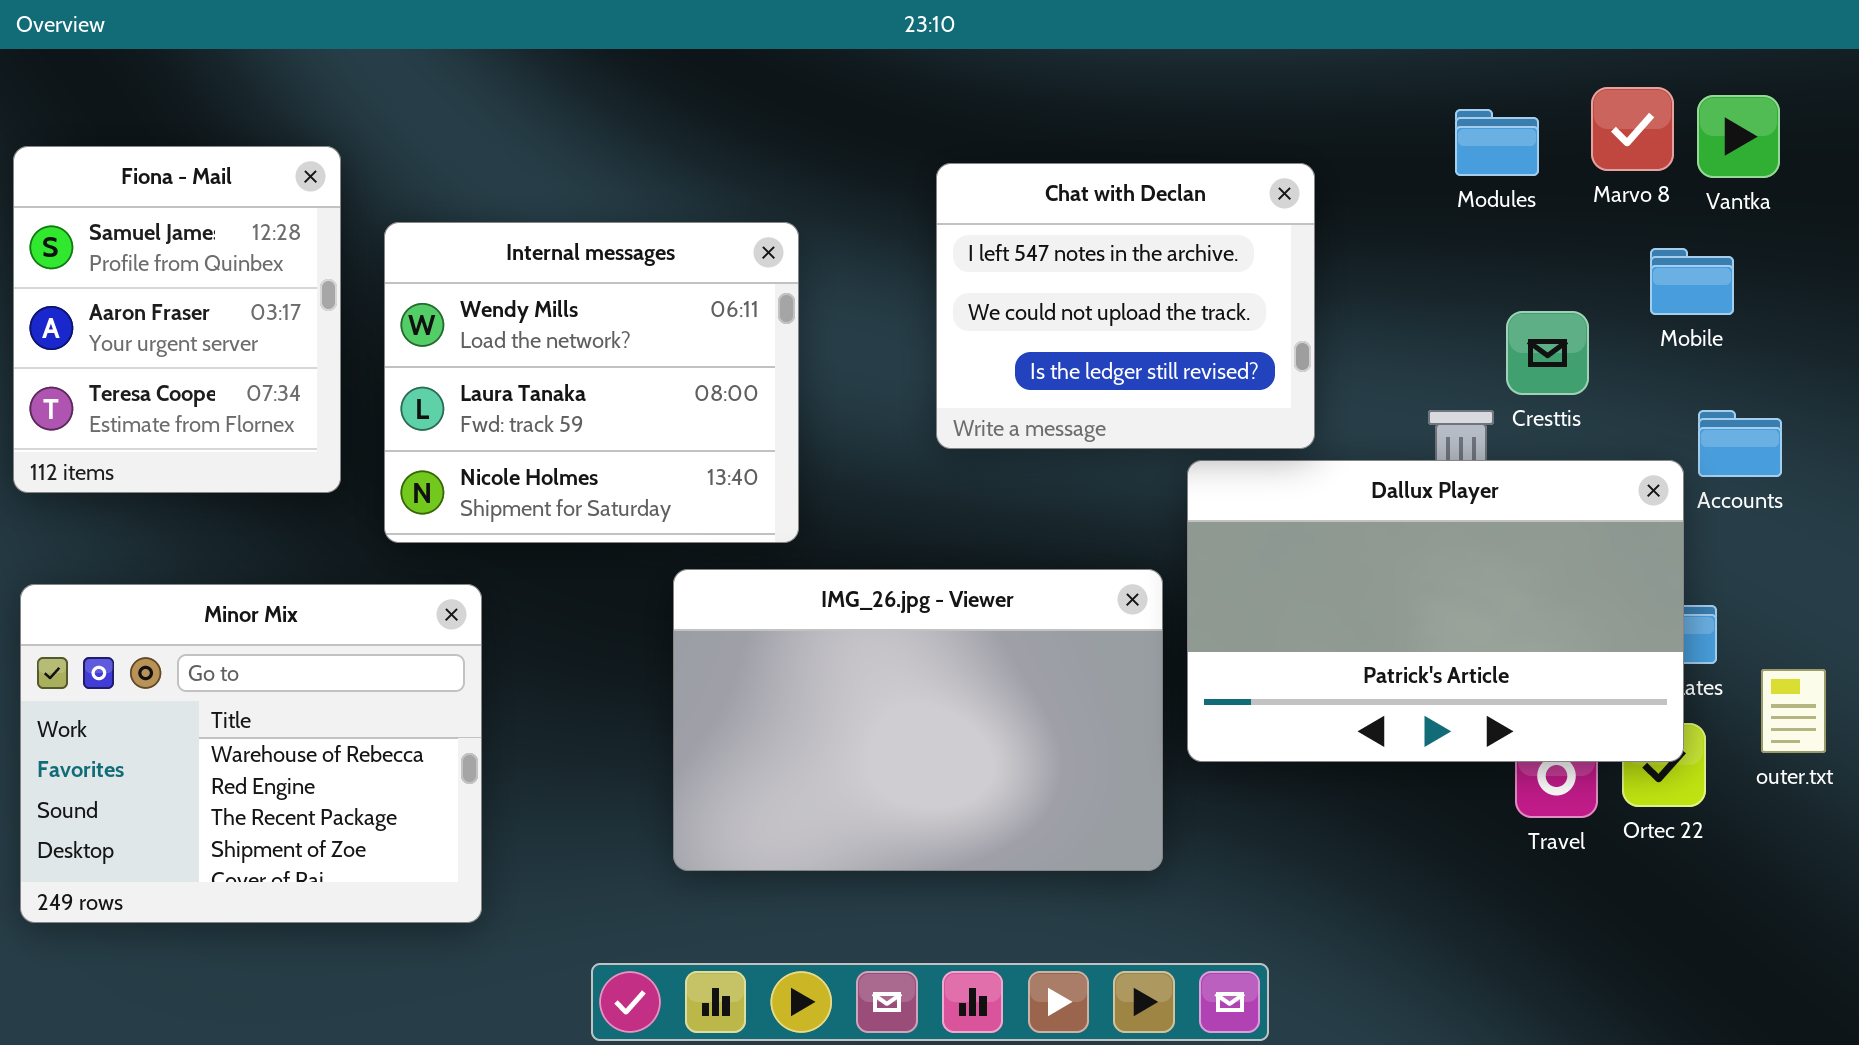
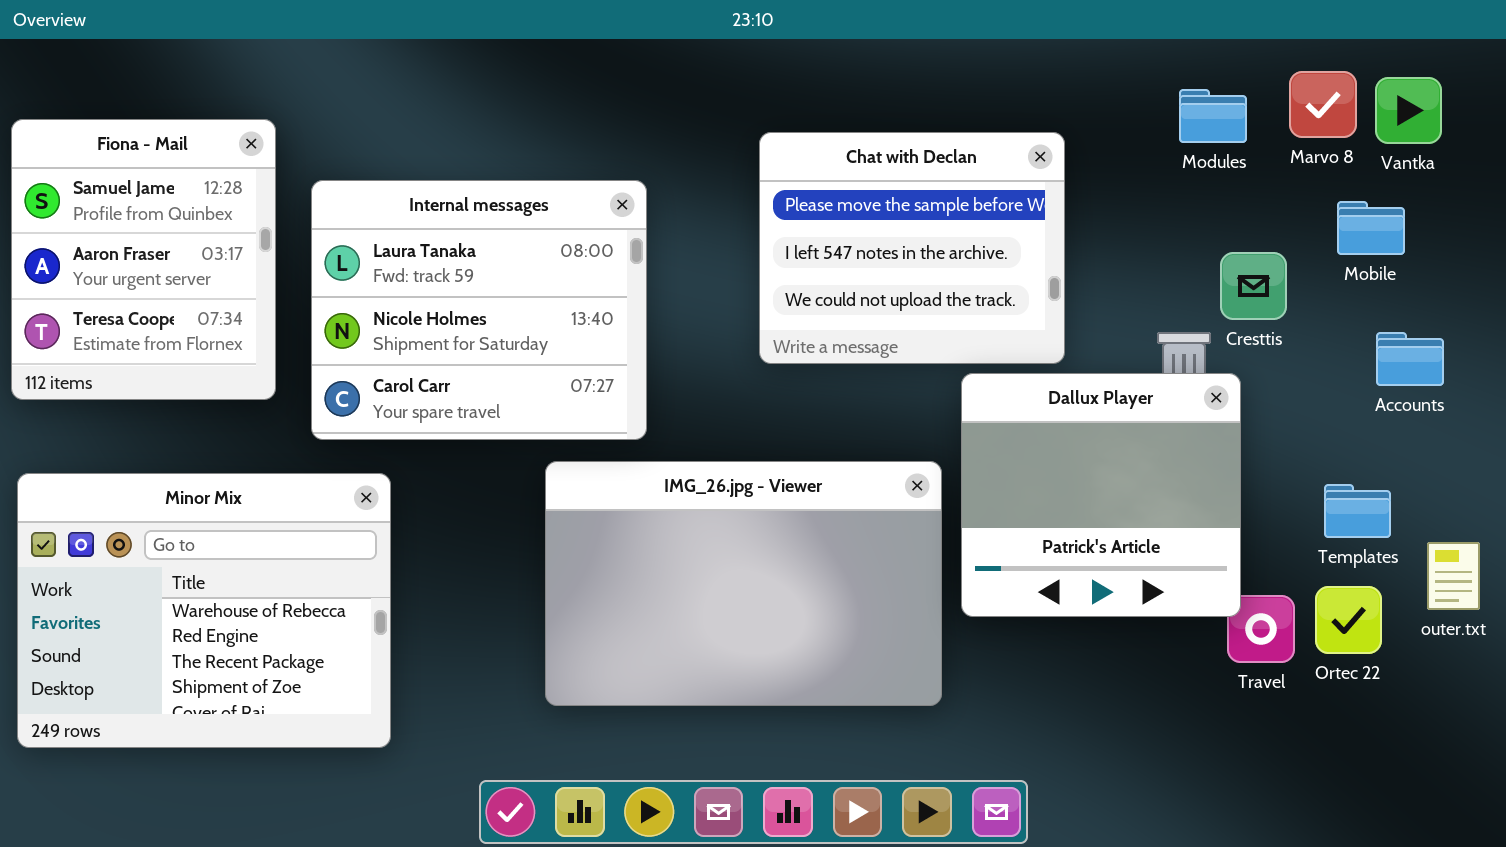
Chat with Declan: [936,163,1315,449] -> [759,132,1065,364], scrolled up 1 row
Internal messages: [384,222,799,543] -> [311,180,647,440], scrolled down 1 row
Dallux Player: [1187,460,1684,762] -> [961,373,1241,617], resized

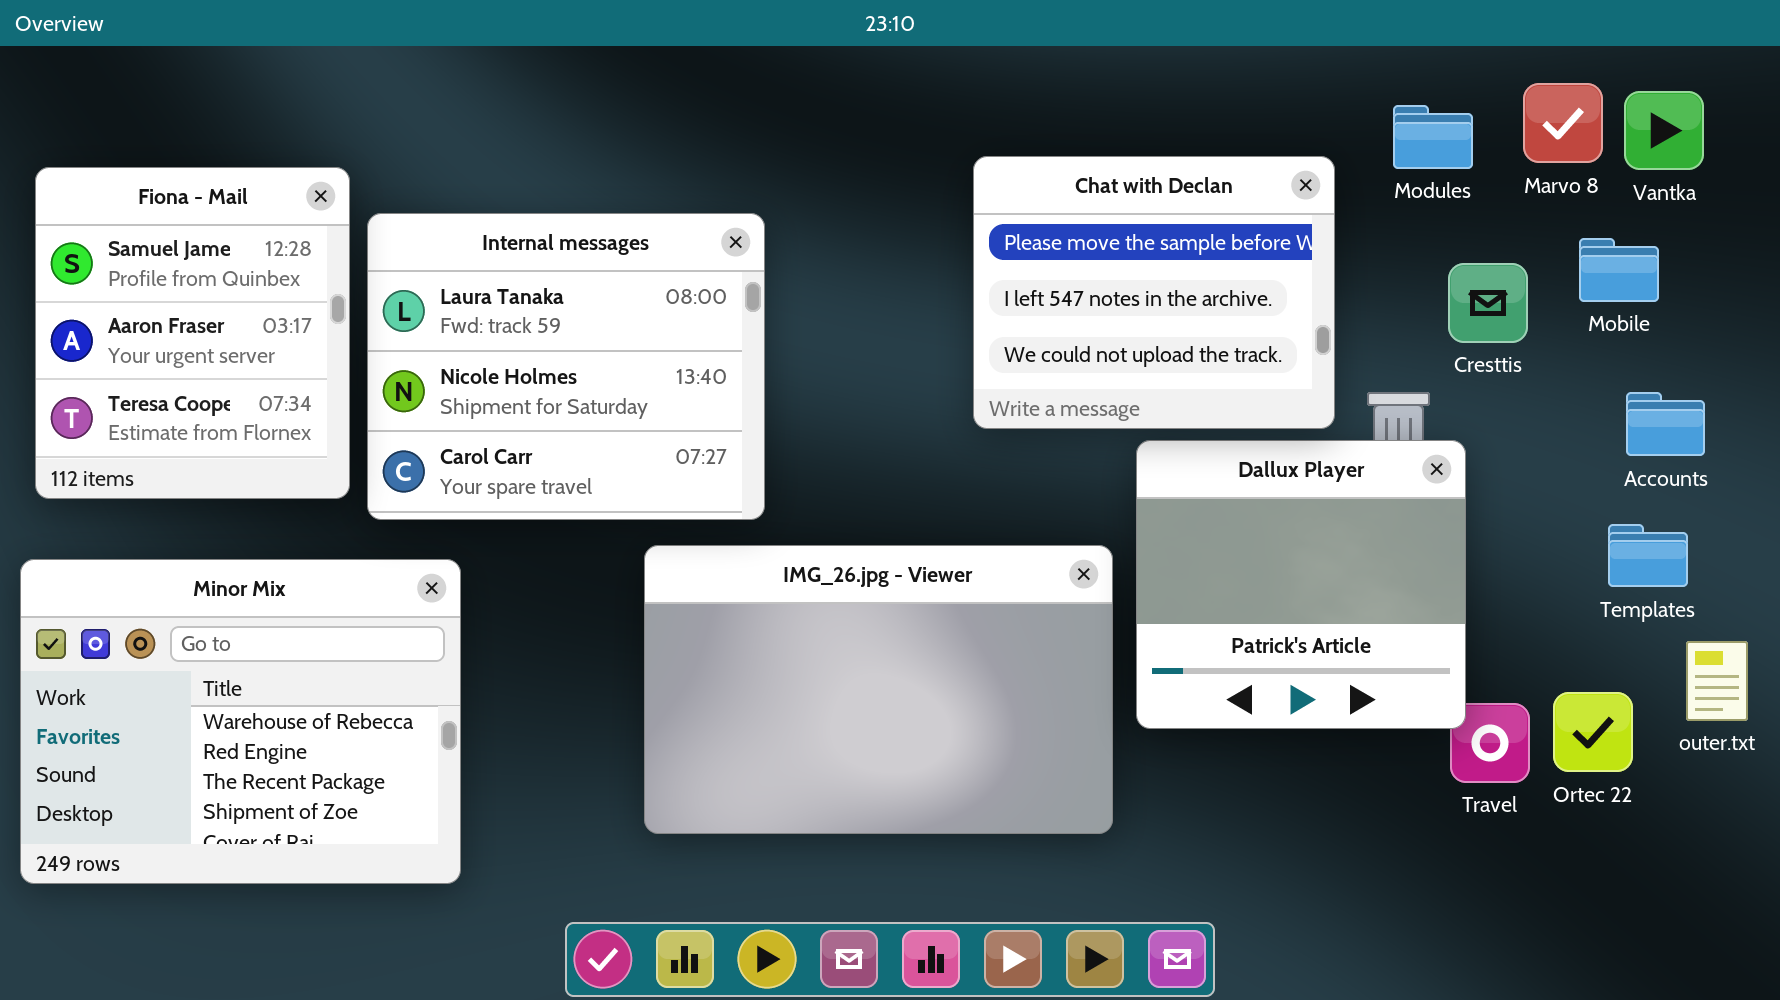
Fiona - Mail: [11,119,276,400] -> [35,167,350,499], moved
Chat with Declan: [759,132,1065,364] -> [973,156,1335,429], moved
Cresttis: [1220,252,1287,320] -> [1448,263,1528,343], moved
Templates: [1324,484,1391,538] -> [1608,524,1688,587], moved

